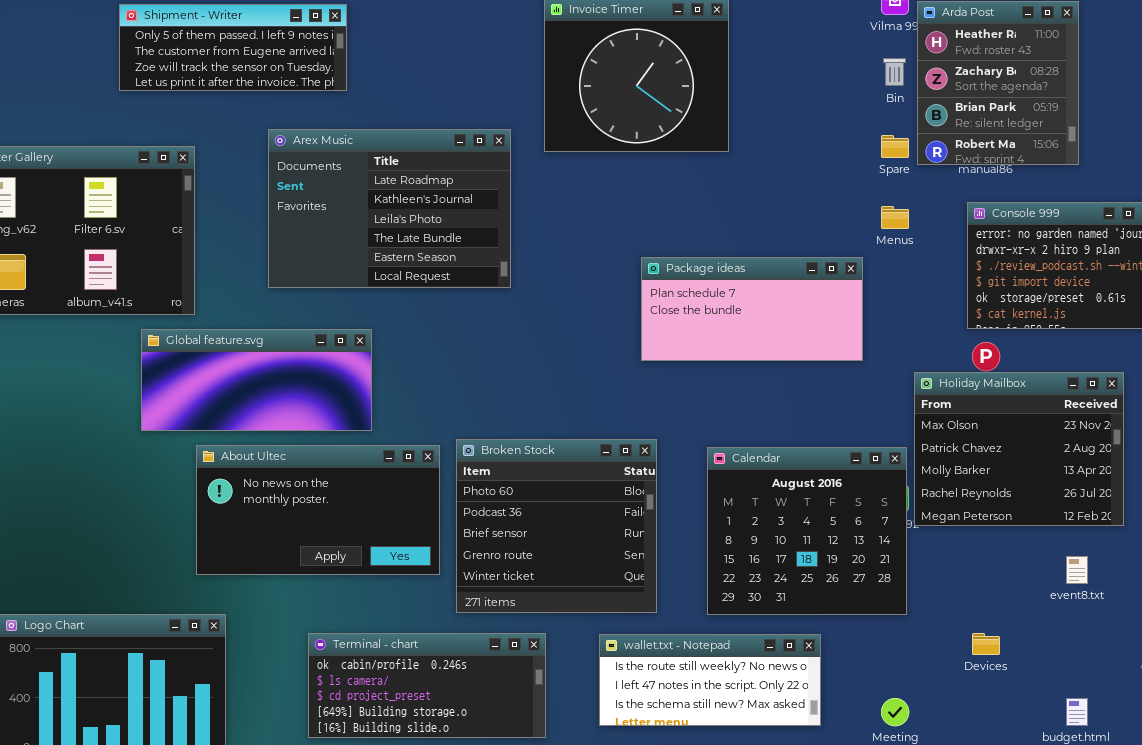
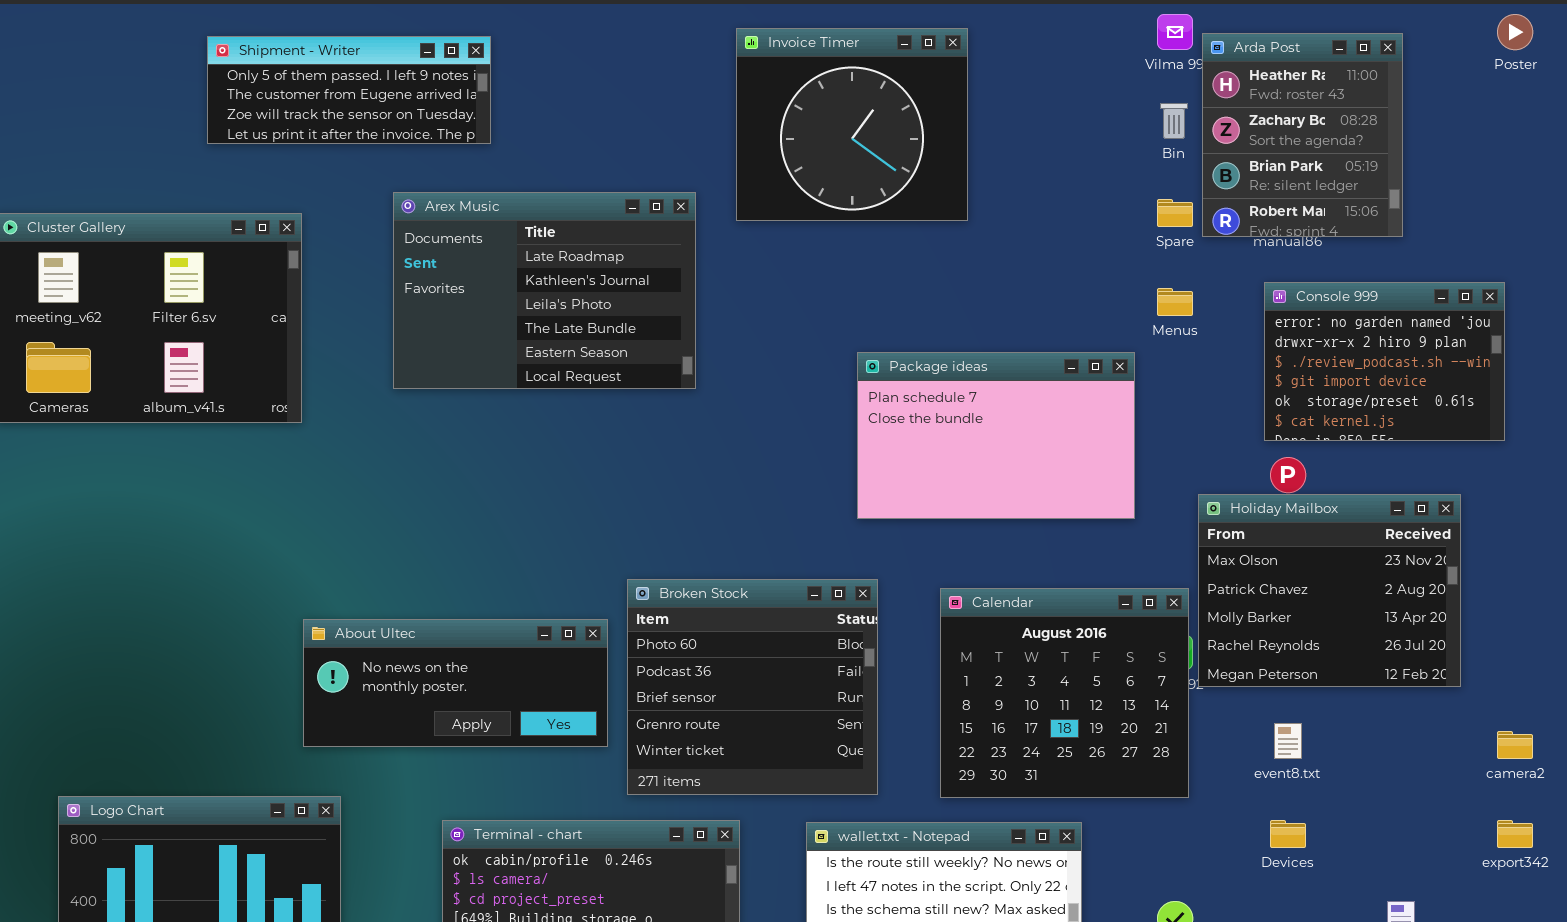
Package ideas: [641,257,863,361] -> [857,352,1135,519], resized
Global feature.svg: [141,329,372,431] -> none, closed
About Ultec: [196,445,440,575] -> [303,619,608,747], resized
event8.txt: [1066,556,1088,584] -> [1274,723,1302,759], moved

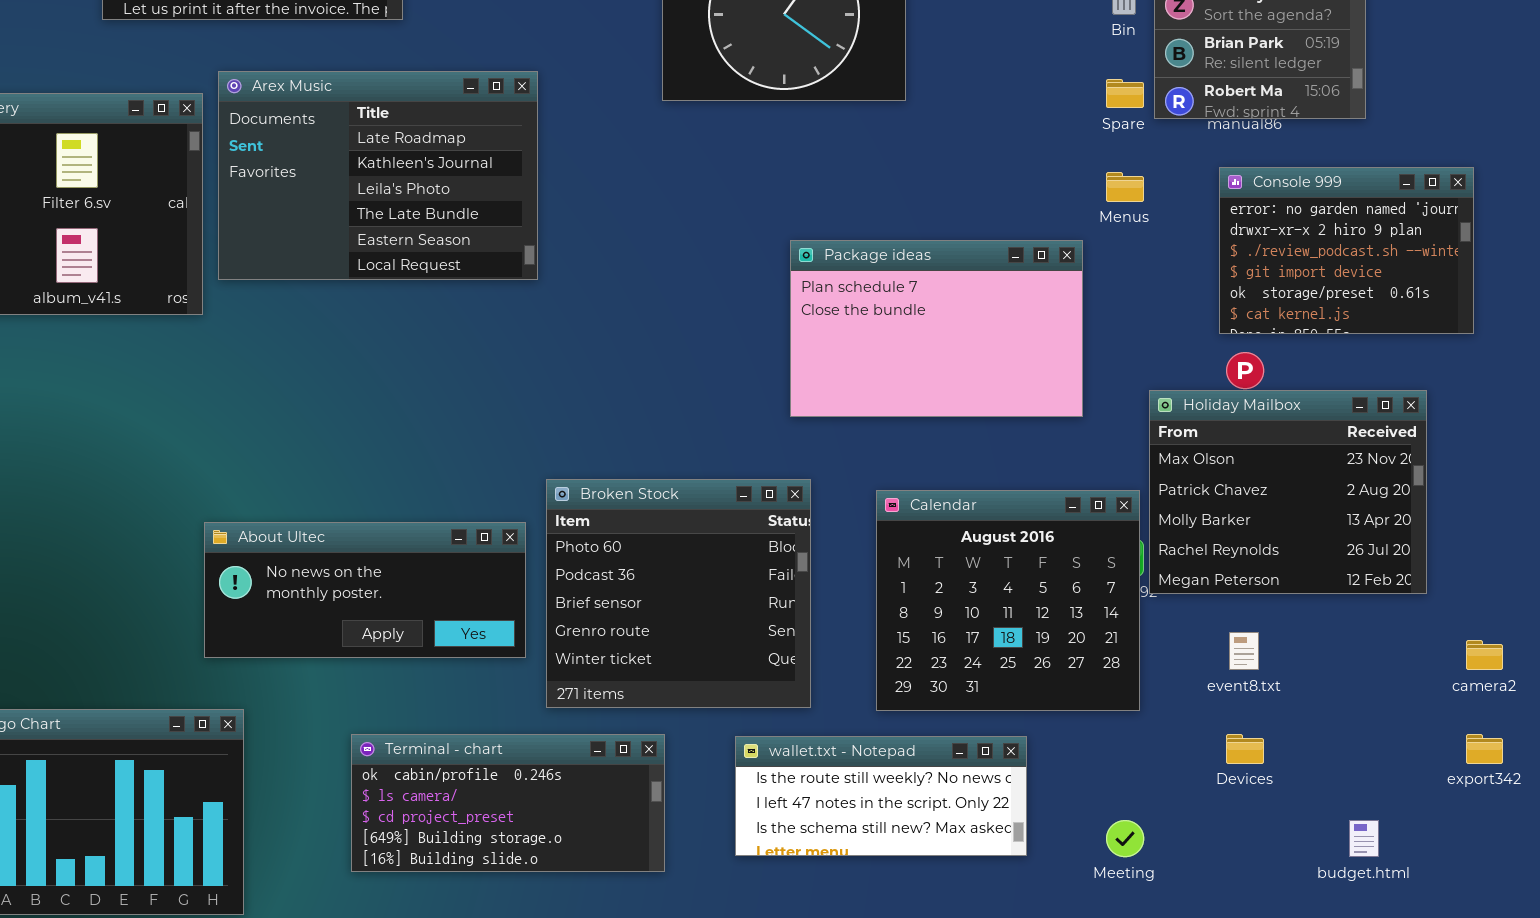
Arex Music: [393,192,696,389] -> [218,71,538,280], moved

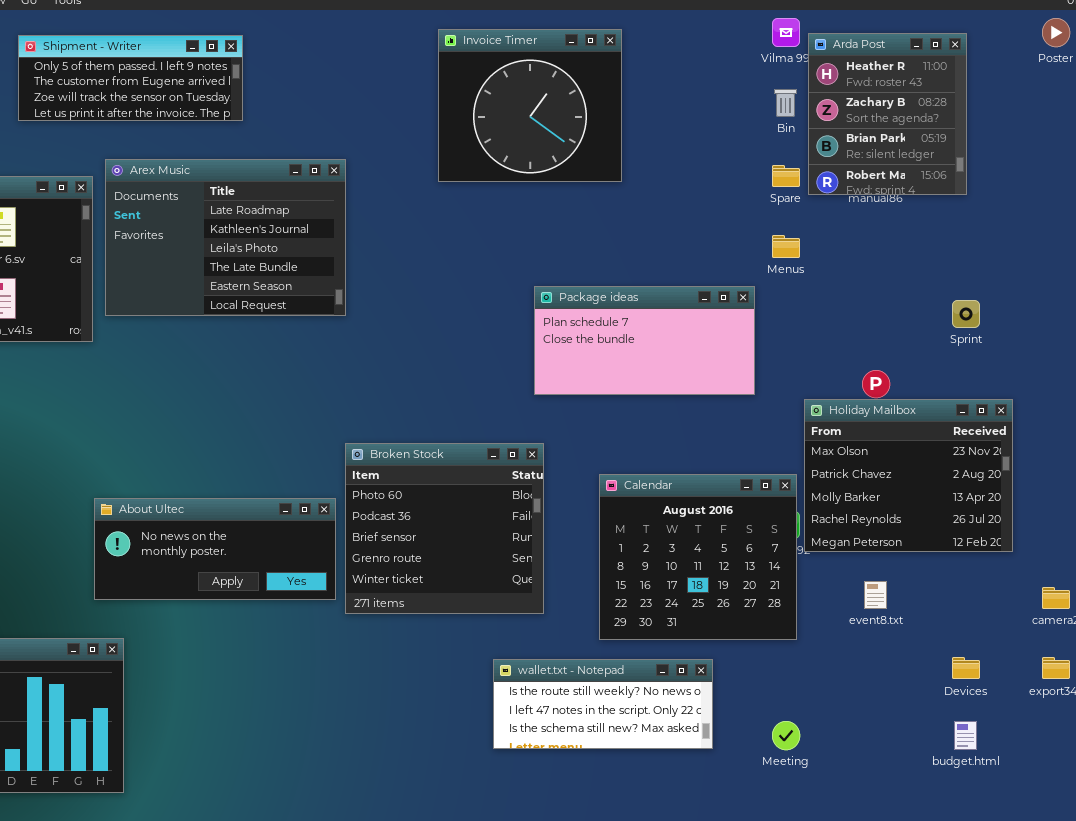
Console 999: [1219,167,1474,334] -> none, closed
Package ideas: [790,240,1083,417] -> [534,286,755,395], resized
Broken Stock: [546,479,811,708] -> [345,443,544,614], moved
Terminal - chart: [351,734,665,872] -> none, closed
Devices: [1226,734,1264,764] -> [952,657,980,679], moved

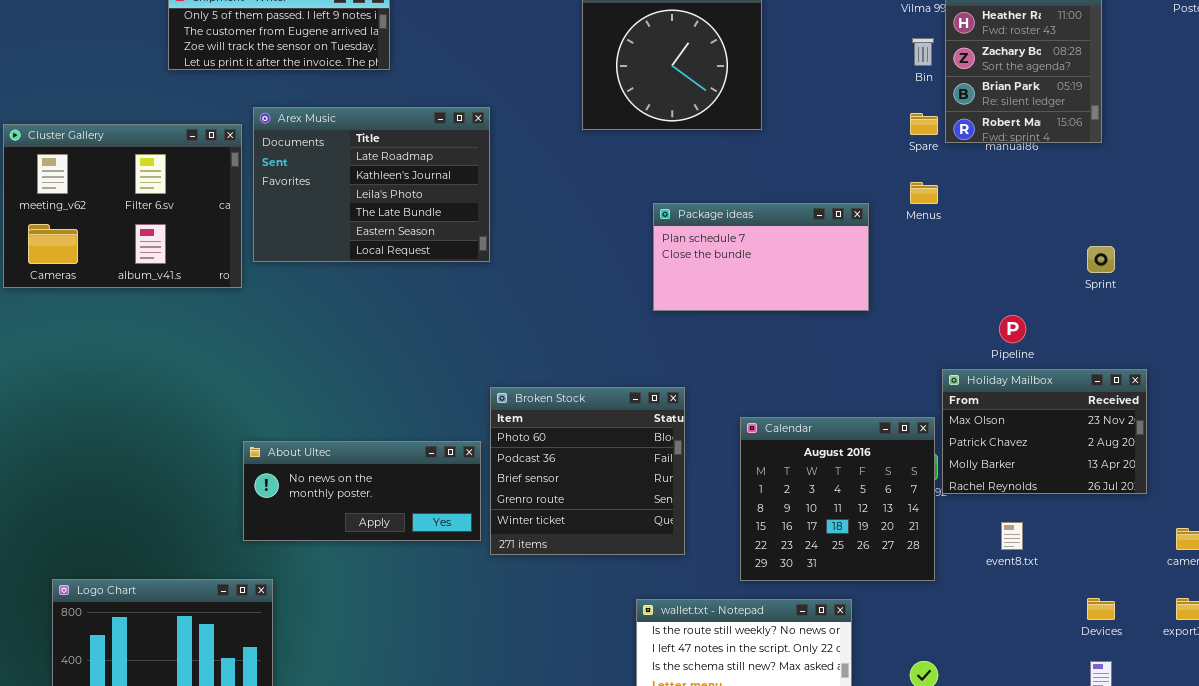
Package ideas: [534,286,755,395] -> [653,203,869,311], moved
Holiday Mailbox: [804,399,1013,552] -> [942,369,1147,494], resized

